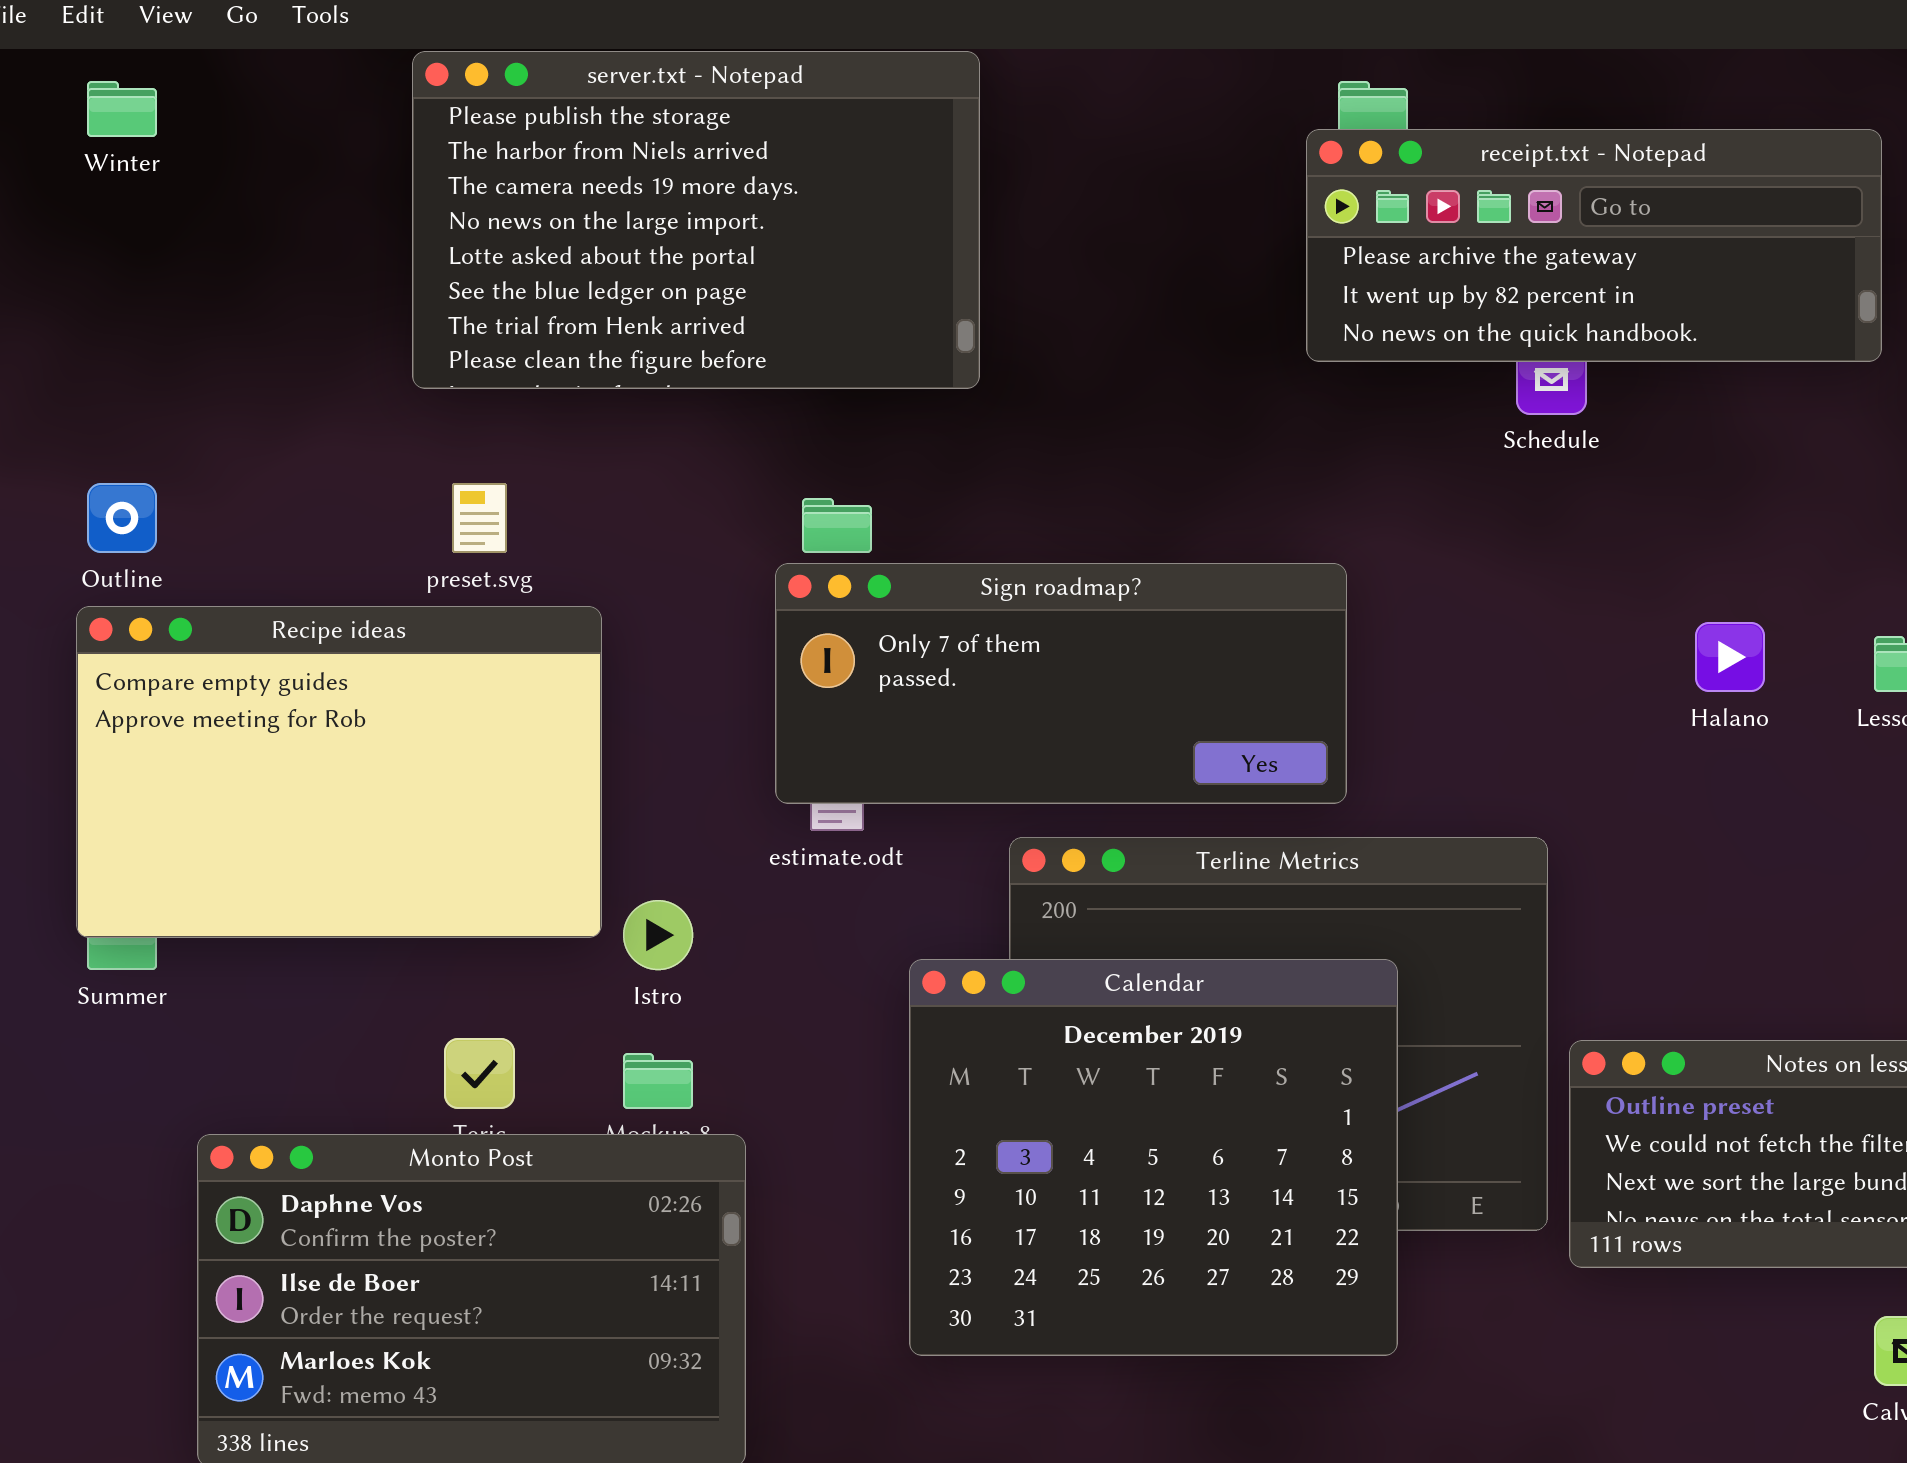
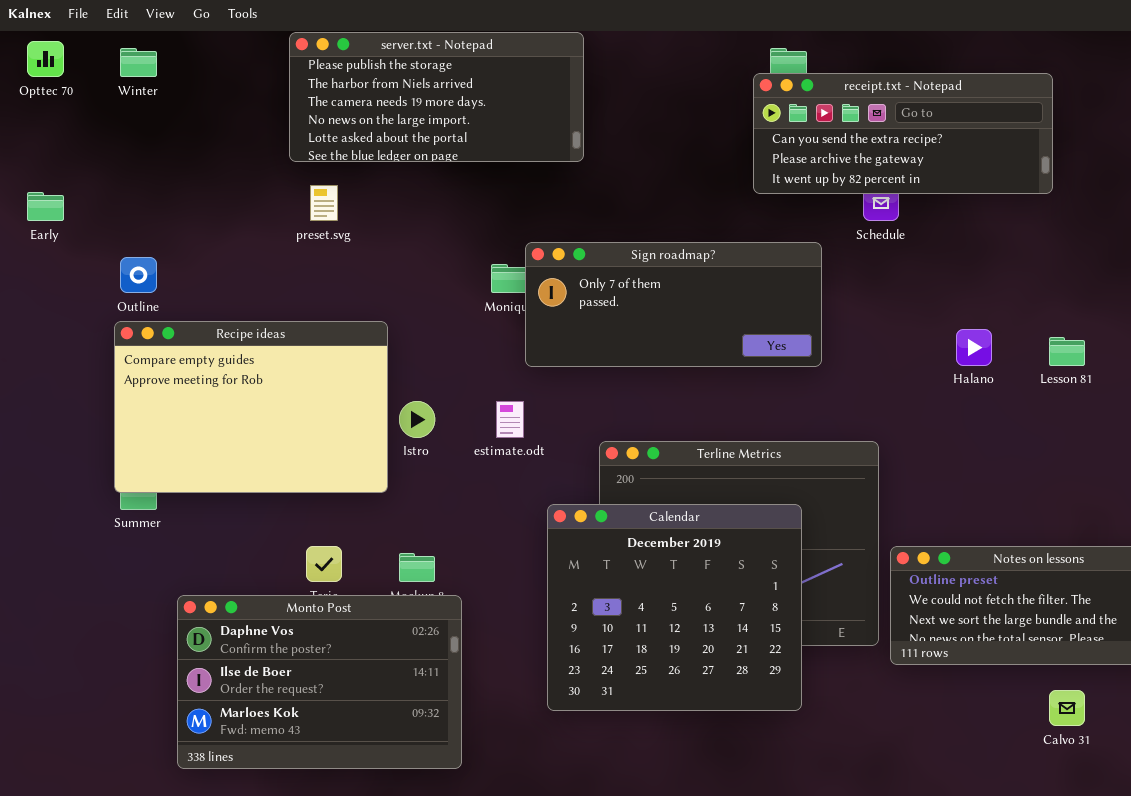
server.txt - Notepad: [412,51,980,389] -> [289,32,584,162], resized
receipt.txt - Notepad: [1306,129,1882,362] -> [753,73,1053,194], scrolled up 1 row
preset.svg: [452,483,507,553] -> [310,185,338,221], moved
Sign roadmap?: [775,563,1347,804] -> [525,242,822,367], moved
Istro: [623,900,693,970] -> [399,401,435,438], moved

